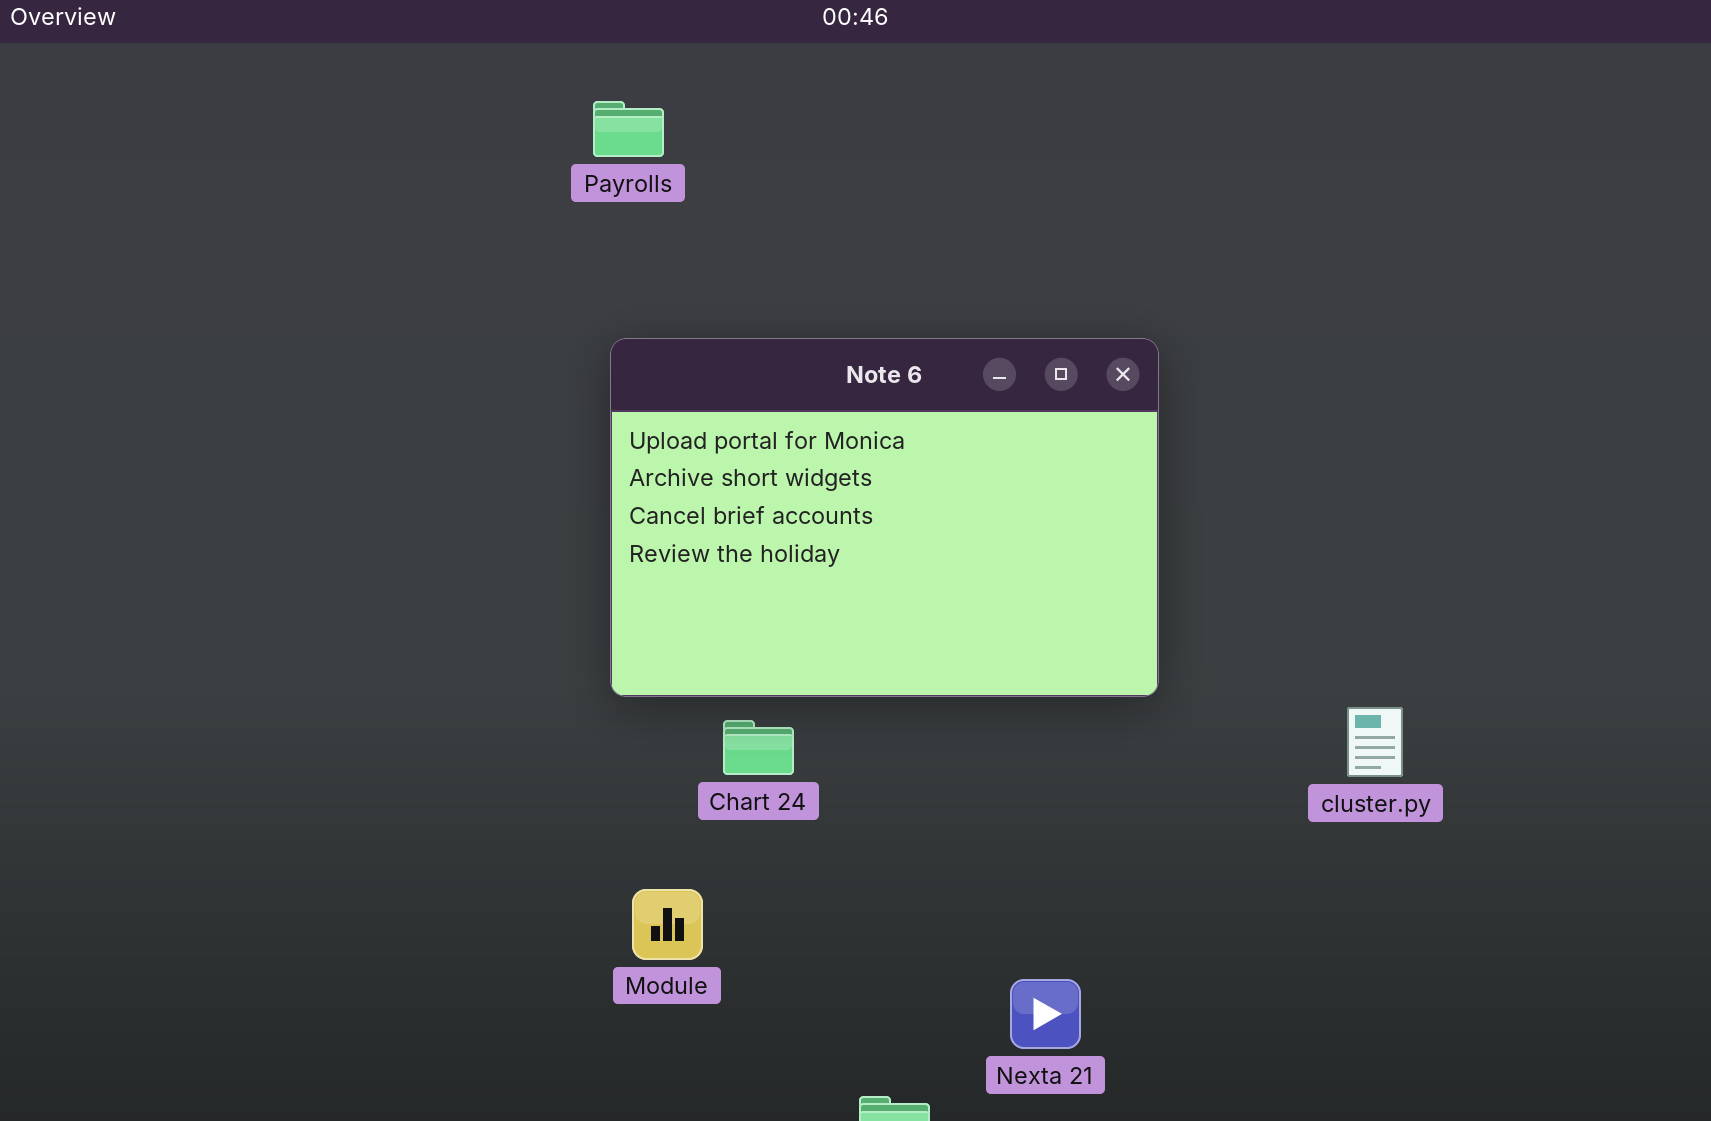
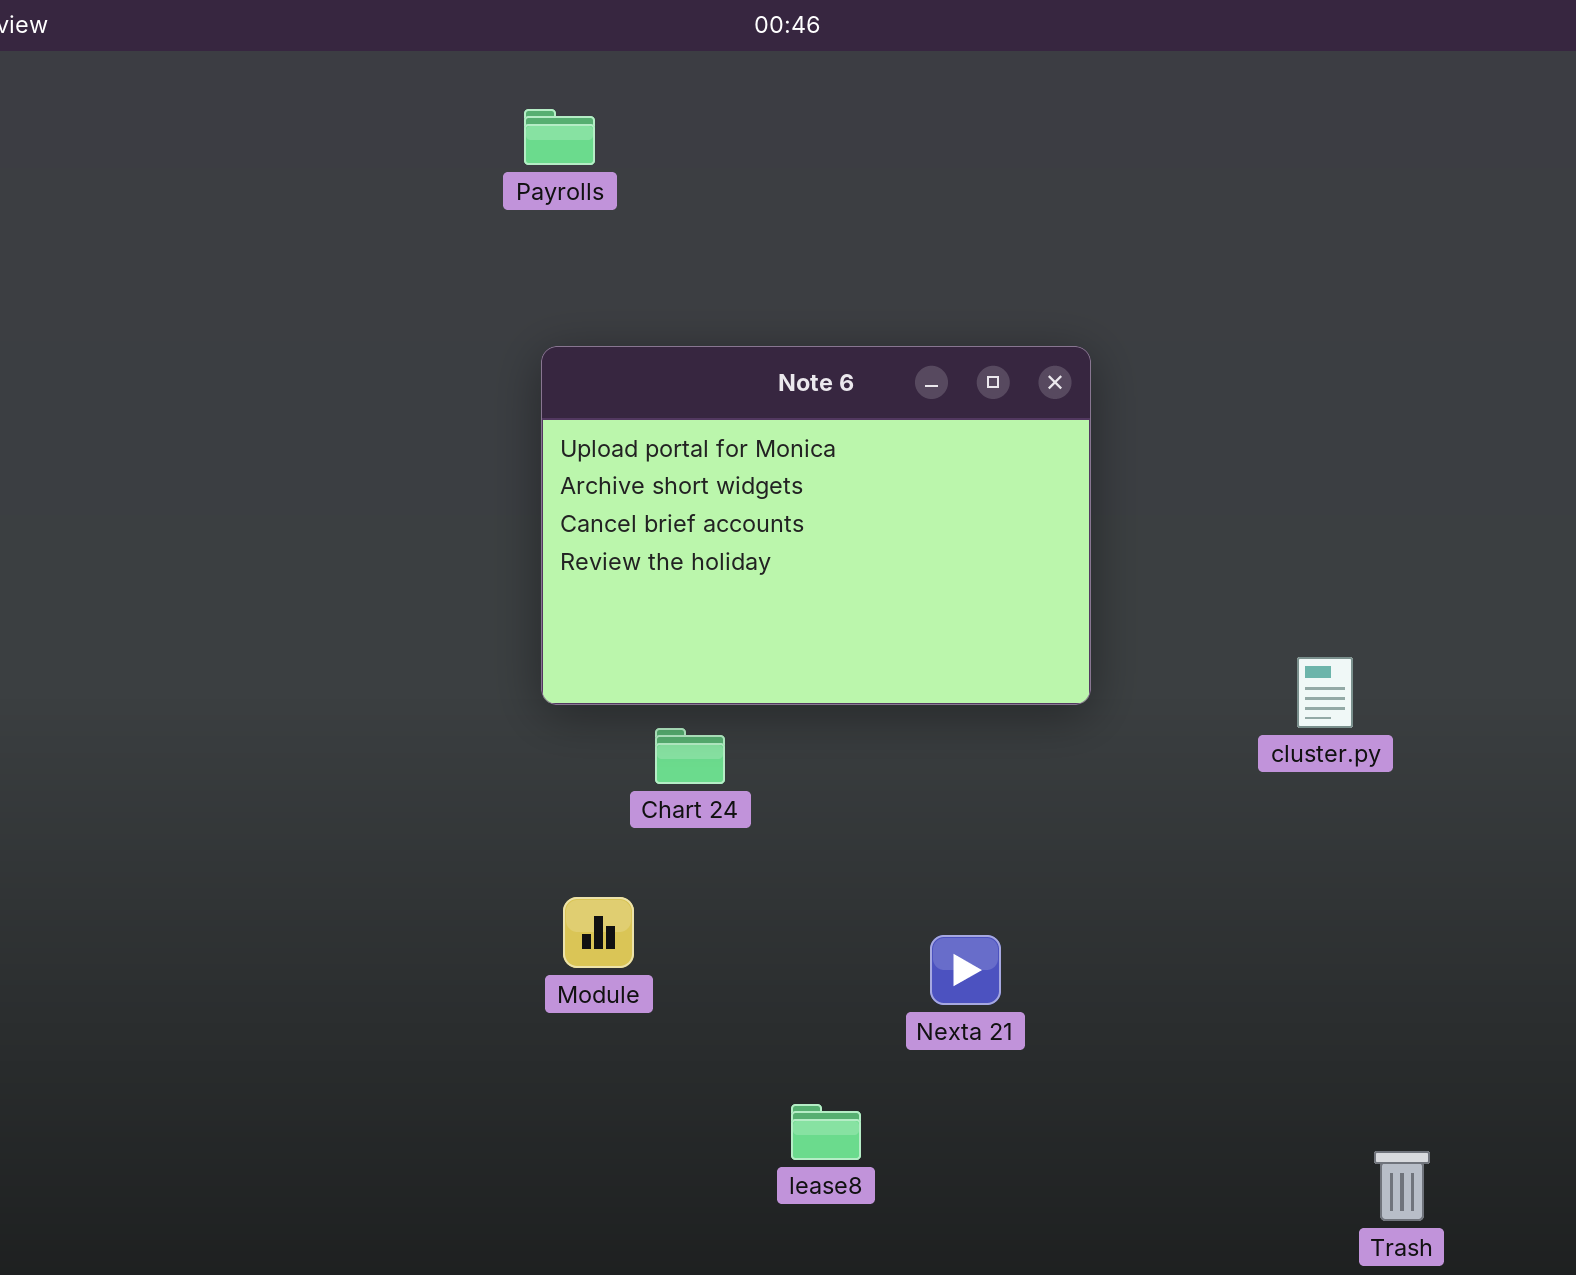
cluster.py: [1347,707,1403,777] -> [1297,657,1353,728], moved
Nexta 21: [1010,979,1081,1049] -> [930,935,1001,1005], moved

